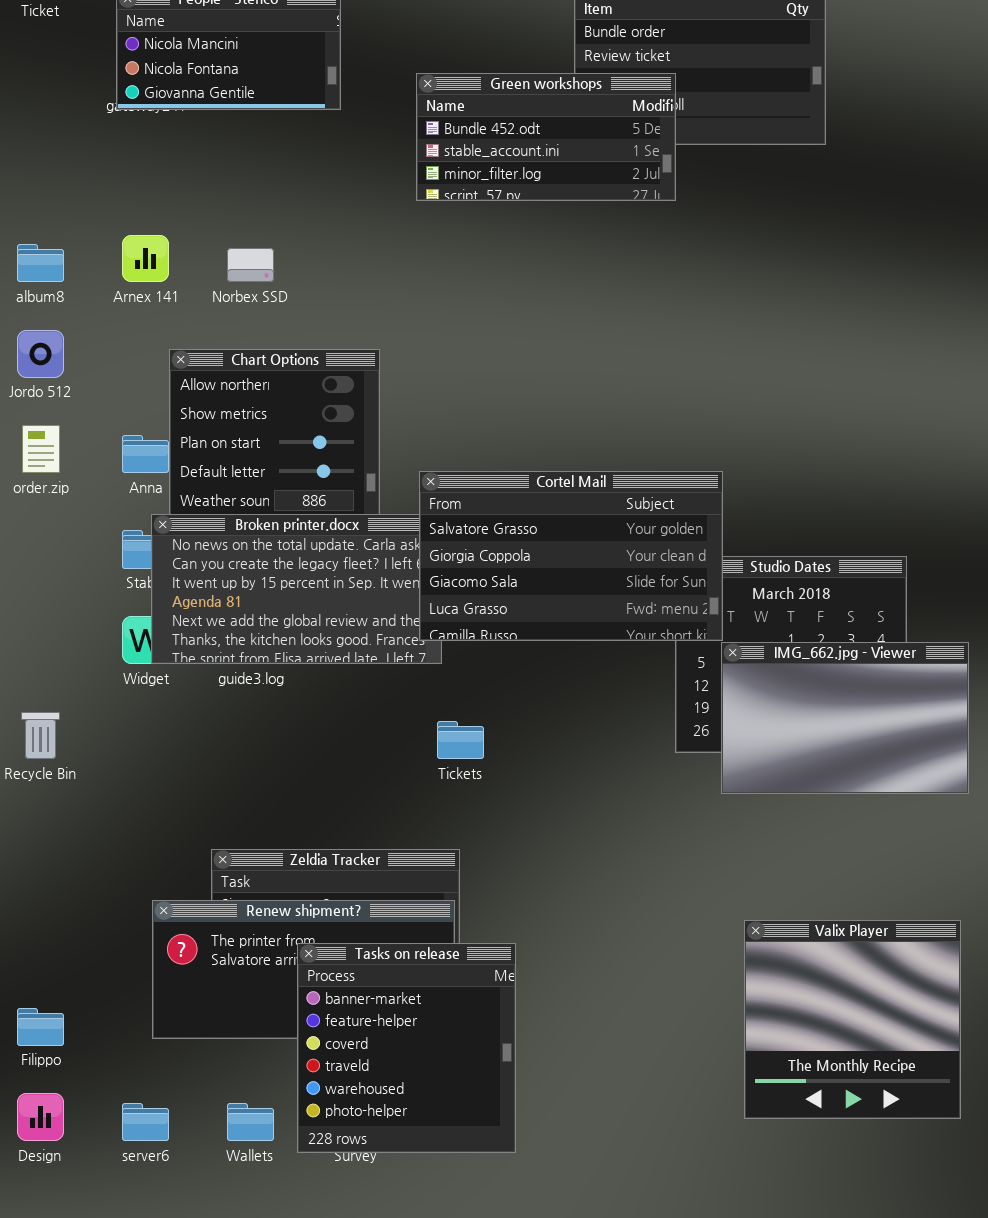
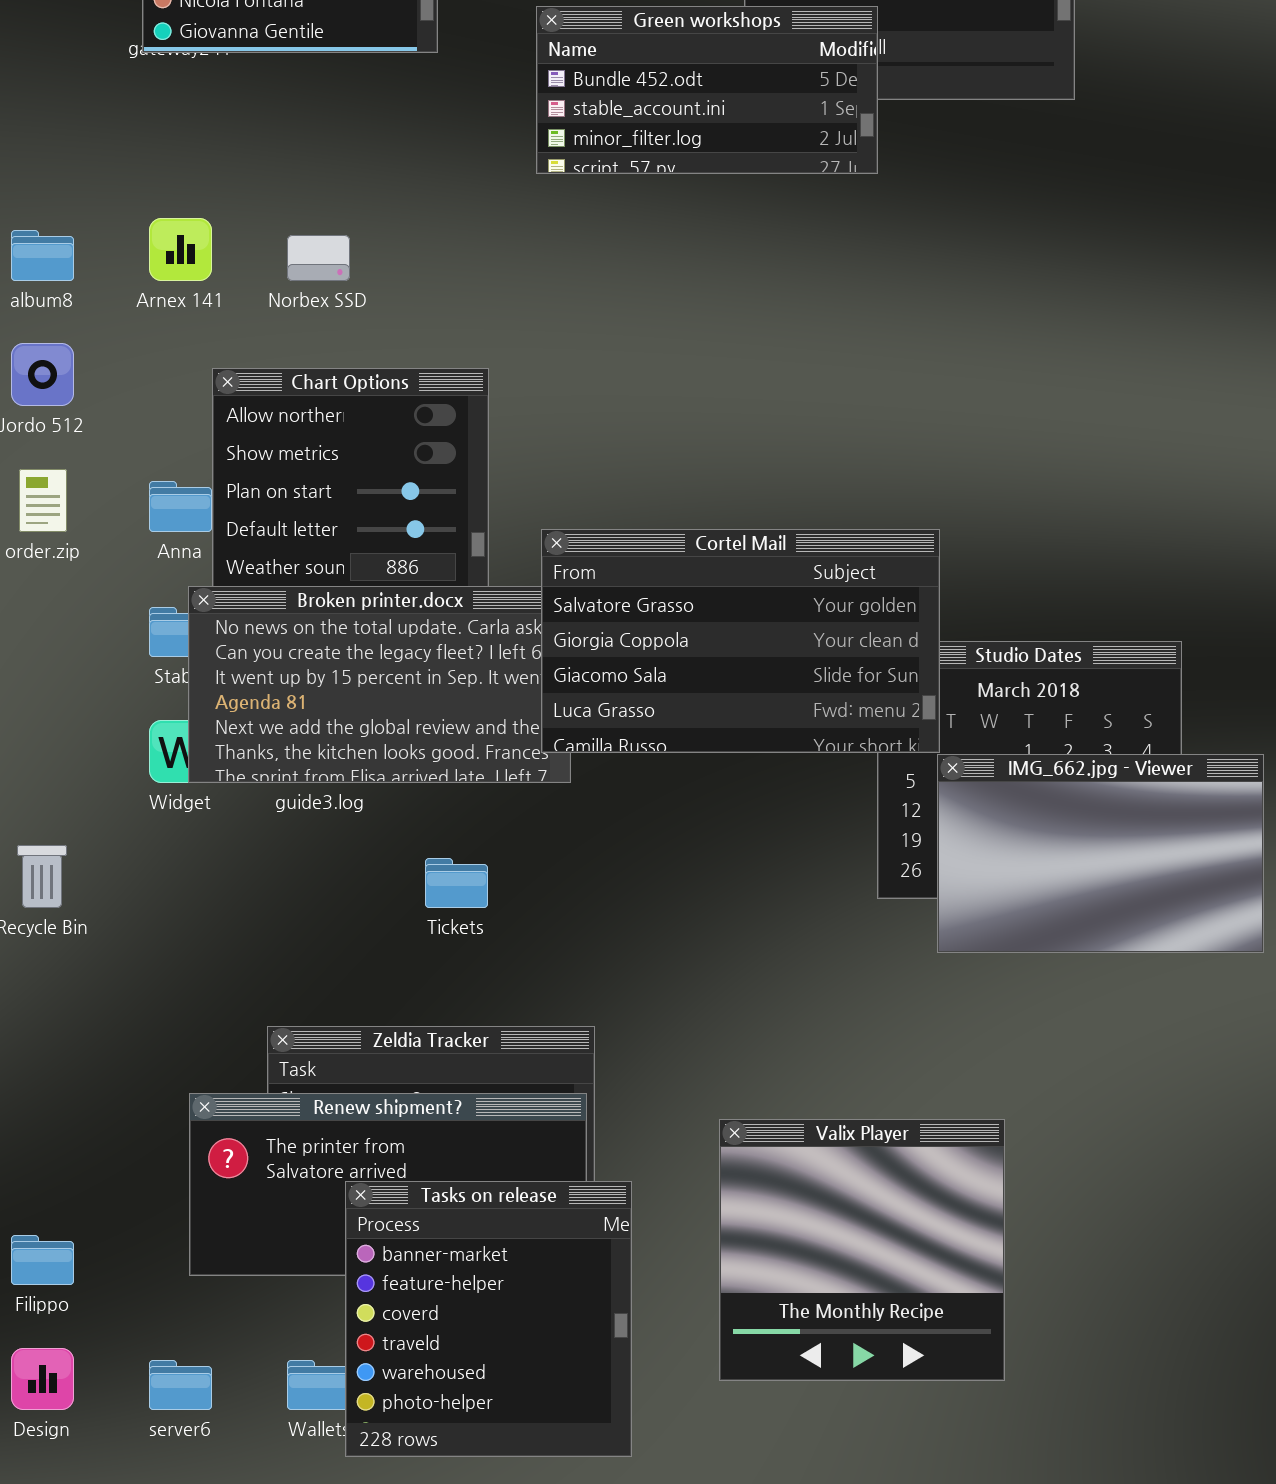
Tickets: [437,721,484,759] -> [425,858,488,908], moved
Valix Player: [744,920,961,1119] -> [719,1119,1005,1381], moved
Tasks on release: [297,943,516,1153] -> [345,1181,632,1457], moved

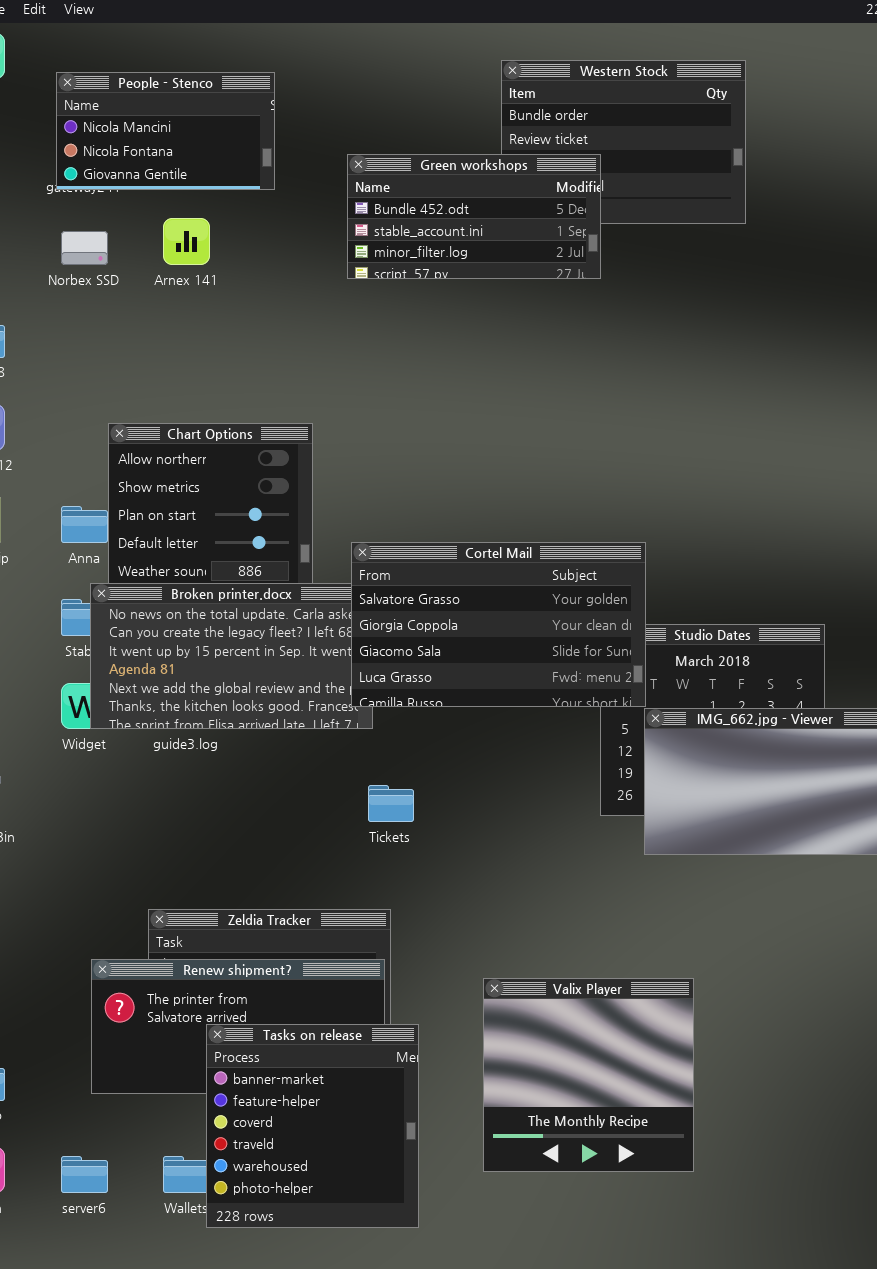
Arnex 141: [149,218,212,281] -> [163,218,210,265], moved
Norbex SSD: [287,235,350,281] -> [61,231,108,265], moved
Tickets: [425,858,488,908] -> [368,785,414,822], moved

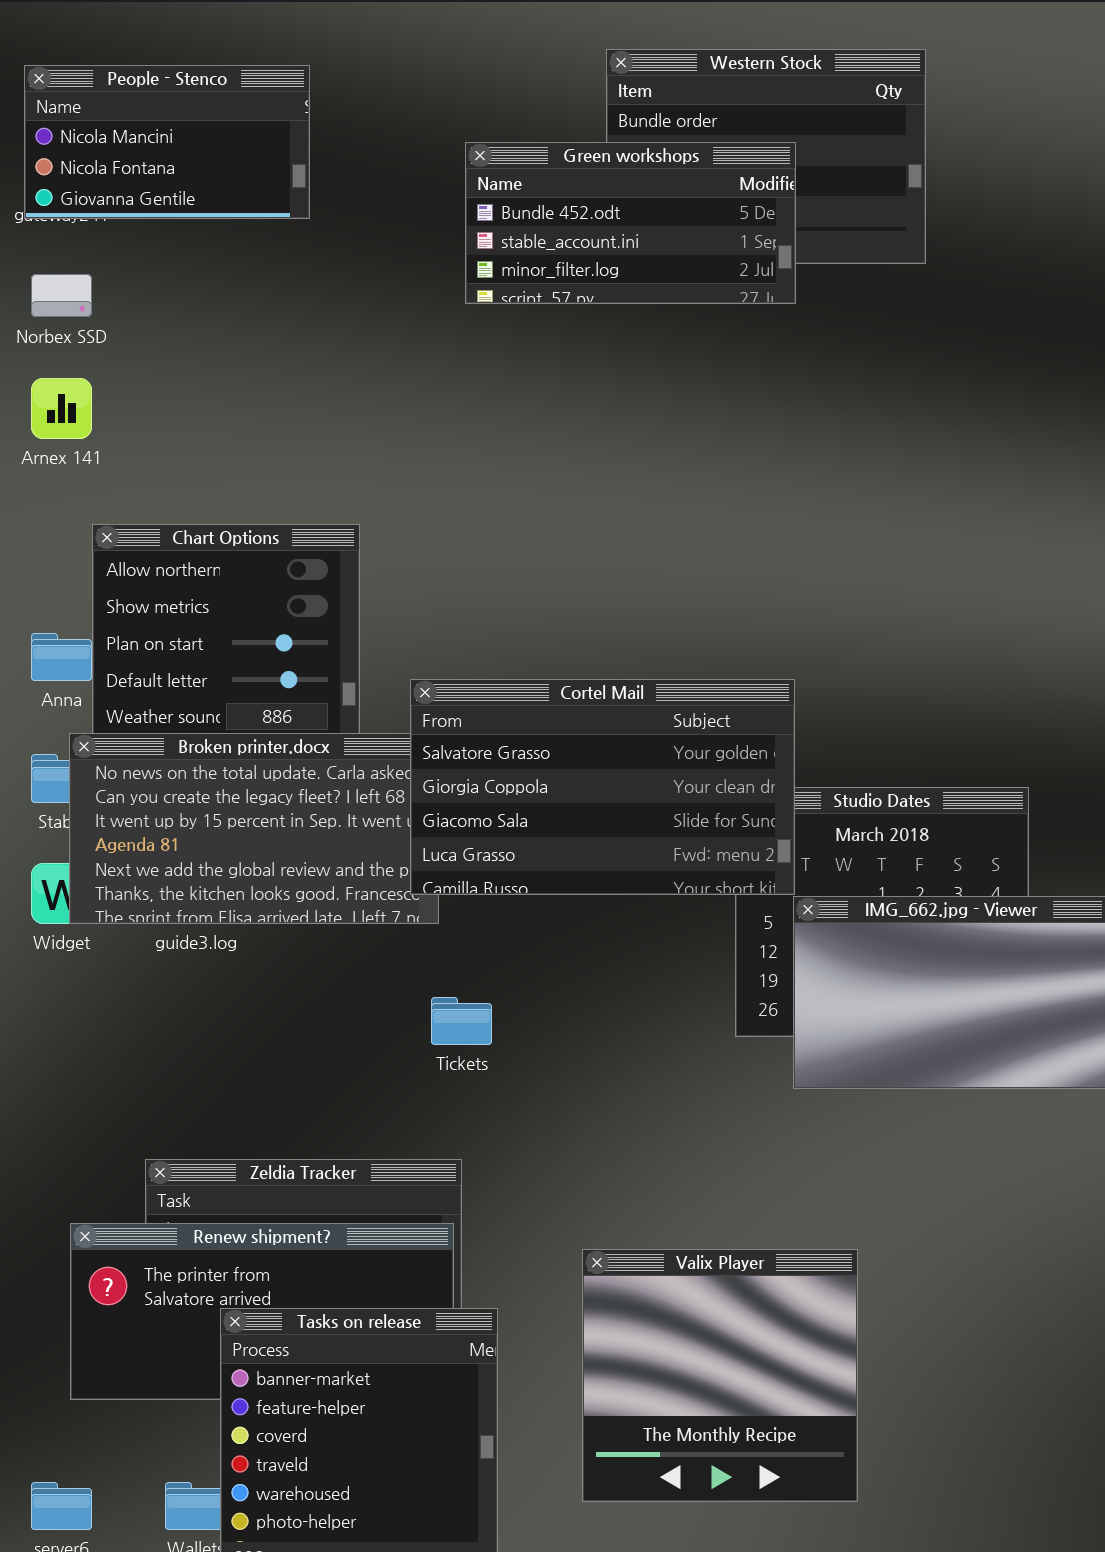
Green workshops: [347,154,601,279] -> [465,142,796,304], moved
Arnex 141: [163,218,210,265] -> [31,378,92,439], moved

